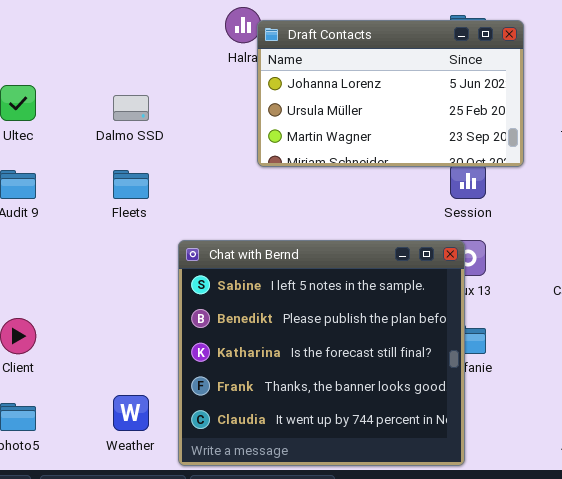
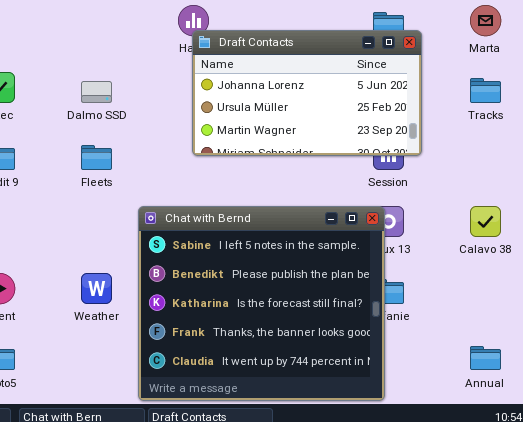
Draft Contacts: [257,20,524,167] -> [192,30,422,156], moved
Weather: [113,395,149,431] -> [81,273,112,304], moved

